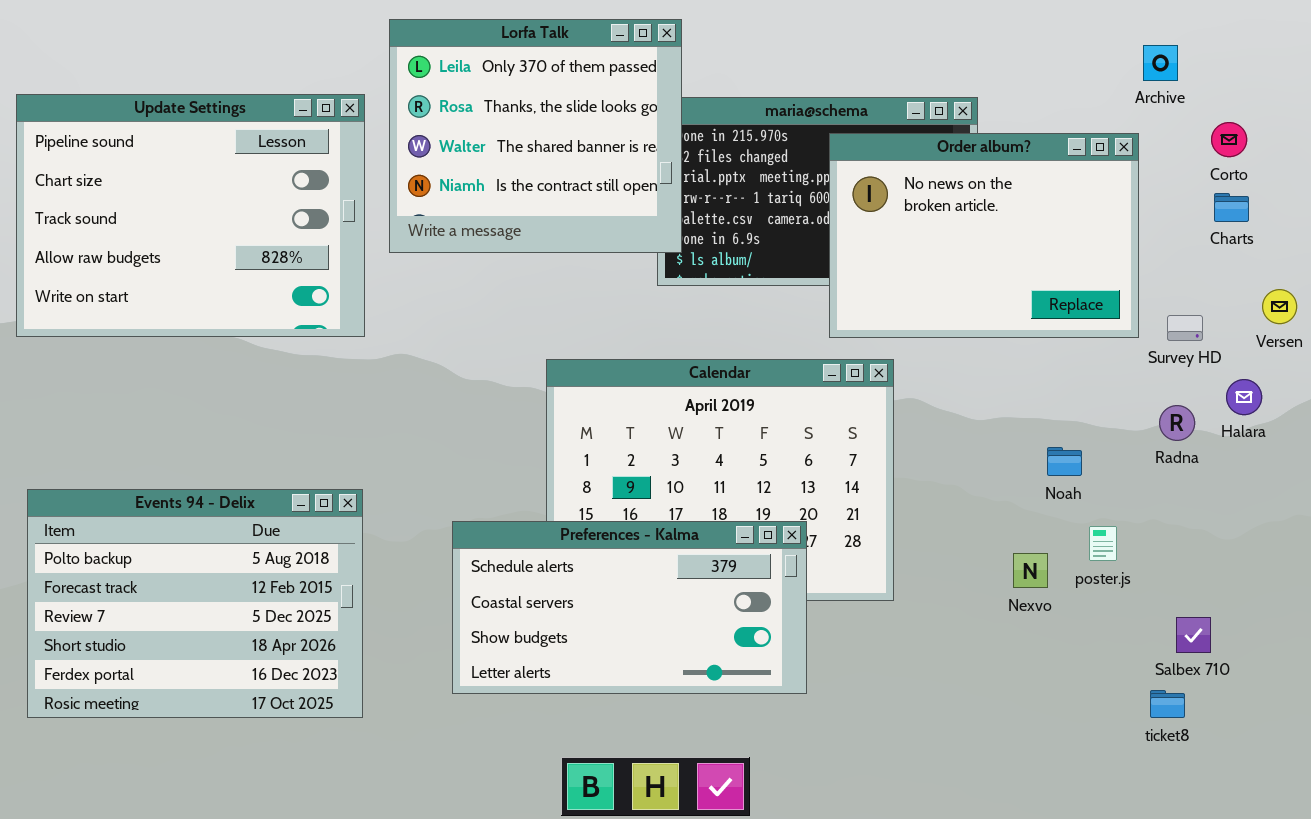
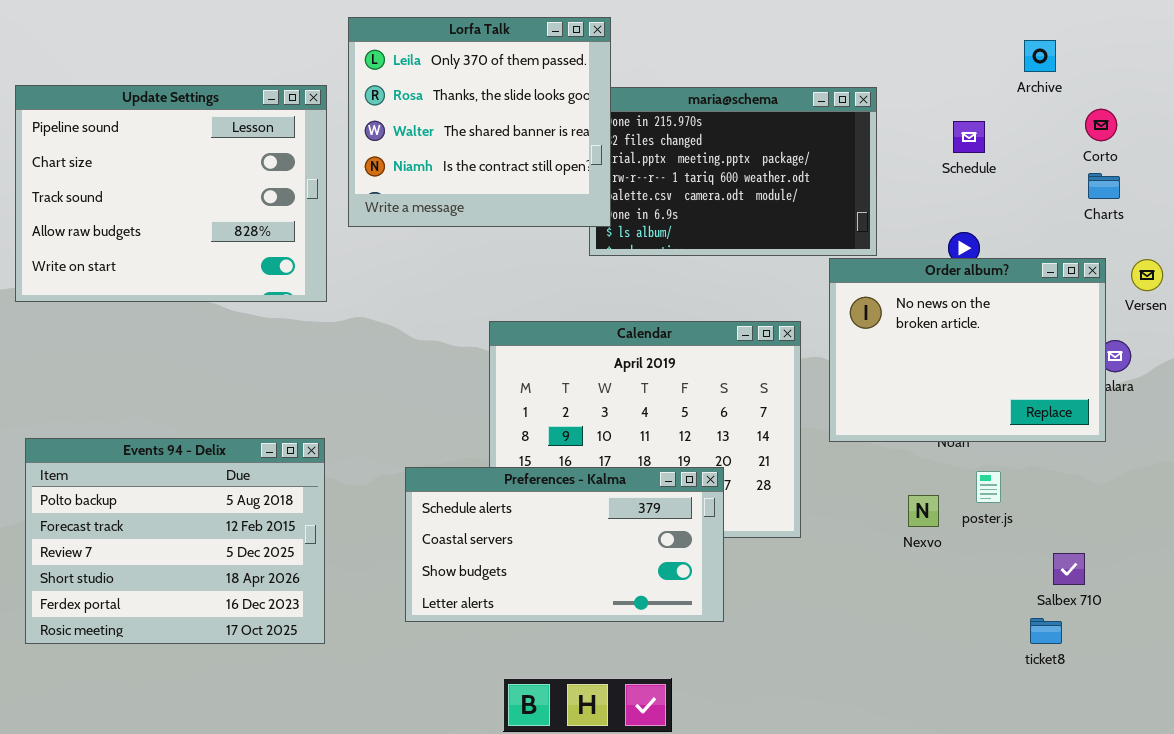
Order album?: [829,133,1139,338] -> [829,258,1106,442], moved

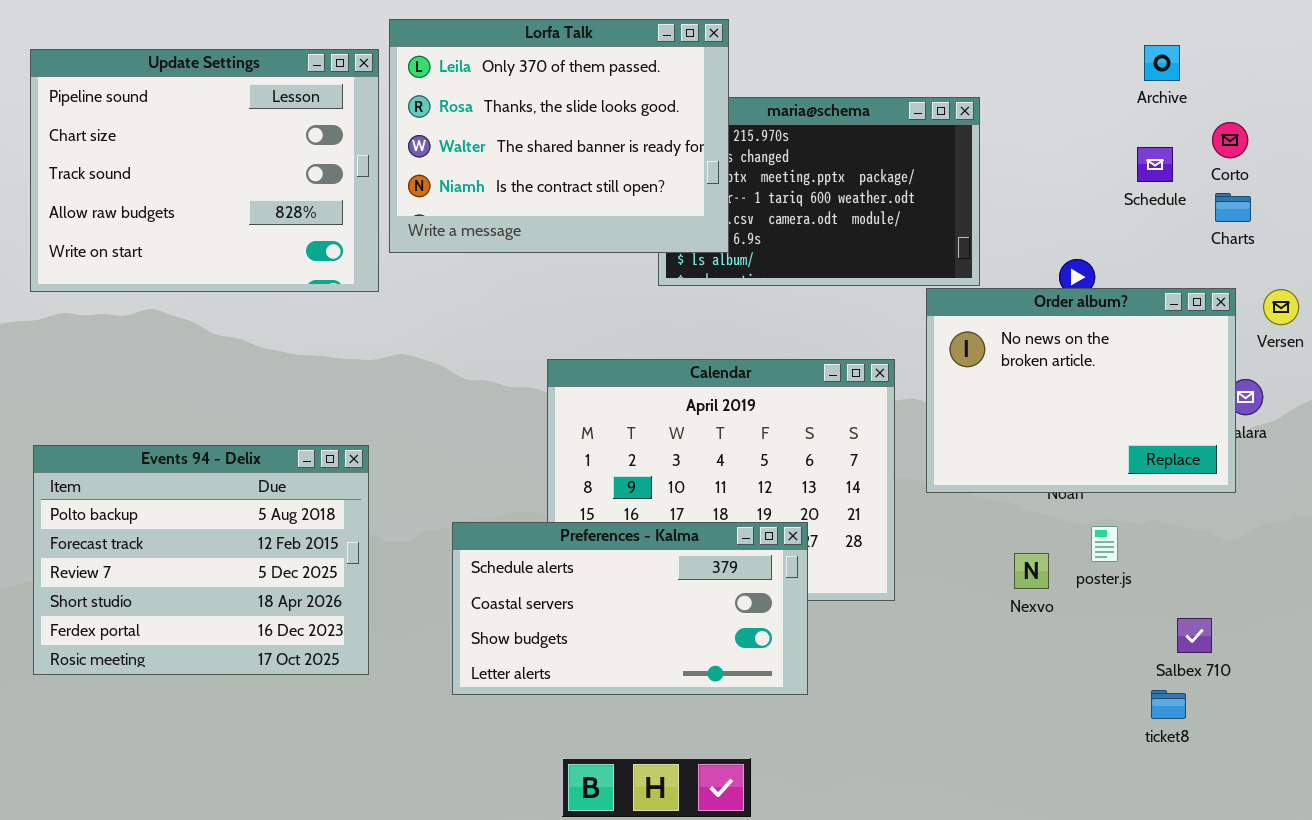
Lorfa Talk: [348,17,611,227] -> [389,19,729,253], resized
Update Settings: [15,85,327,302] -> [30,49,379,292], moved
Schedule: [953,121,985,153] -> [1137,147,1173,182], moved
Events 94 - Delix: [25,438,325,644] -> [33,445,369,675], moved

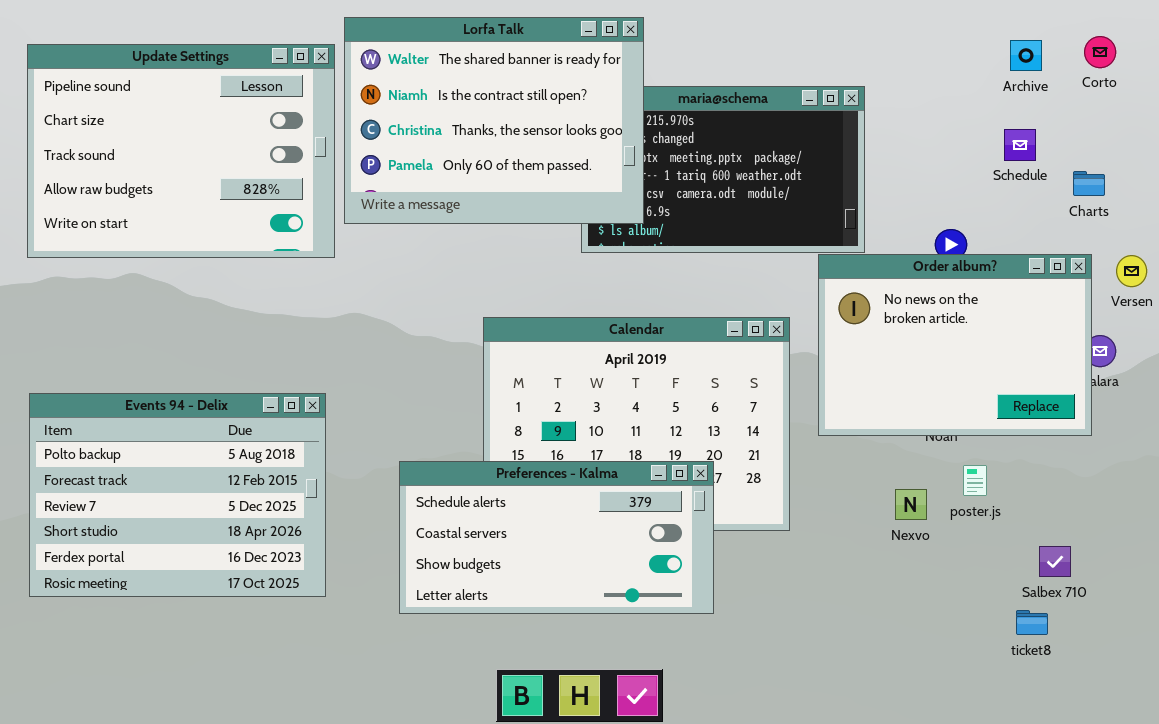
Lorfa Talk: [389,19,729,253] -> [344,17,644,224], scrolled down 2 rows
Corto: [1212,122,1248,158] -> [1084,36,1116,68], moved

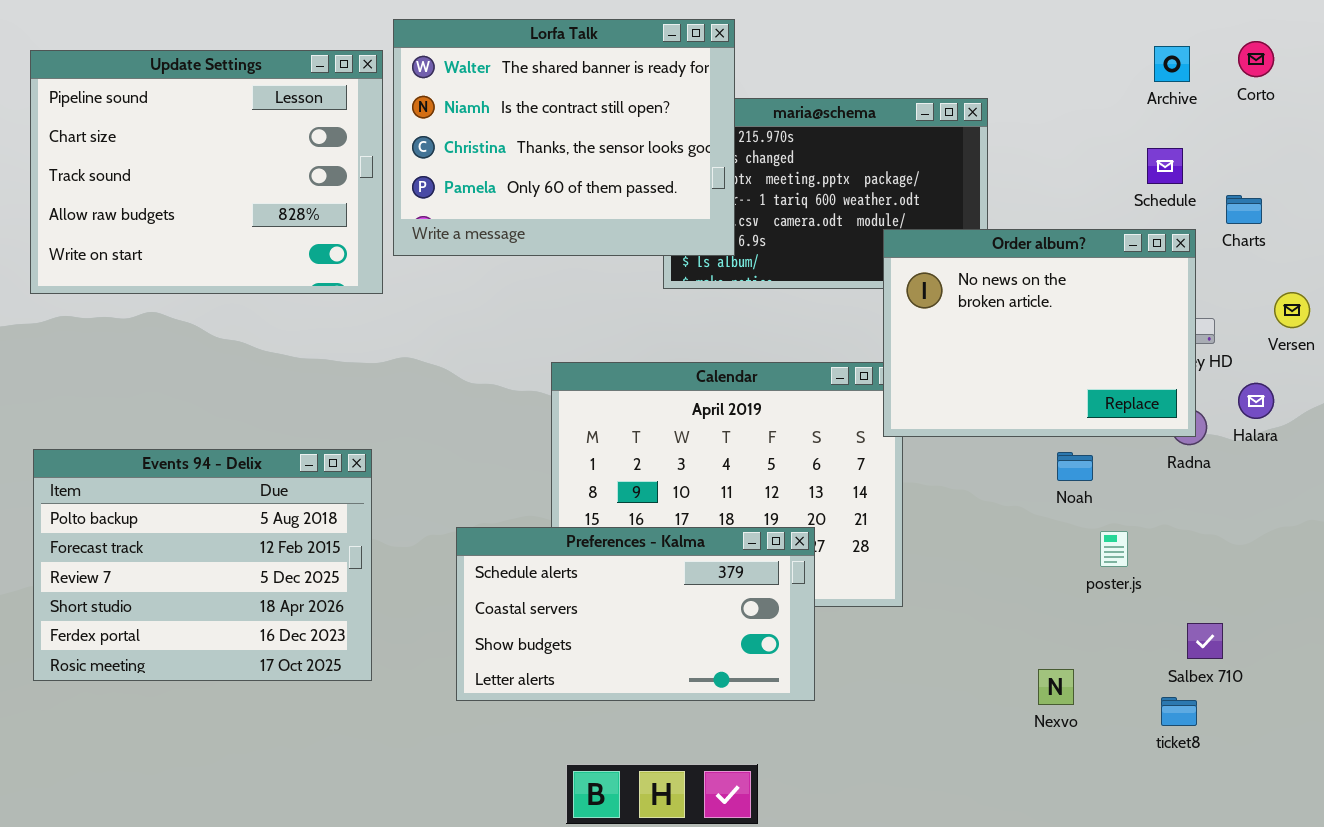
Order album?: [818,254,1092,436] -> [883,229,1196,437], moved
Nexvo: [895,489,927,520] -> [1038,669,1074,705], moved

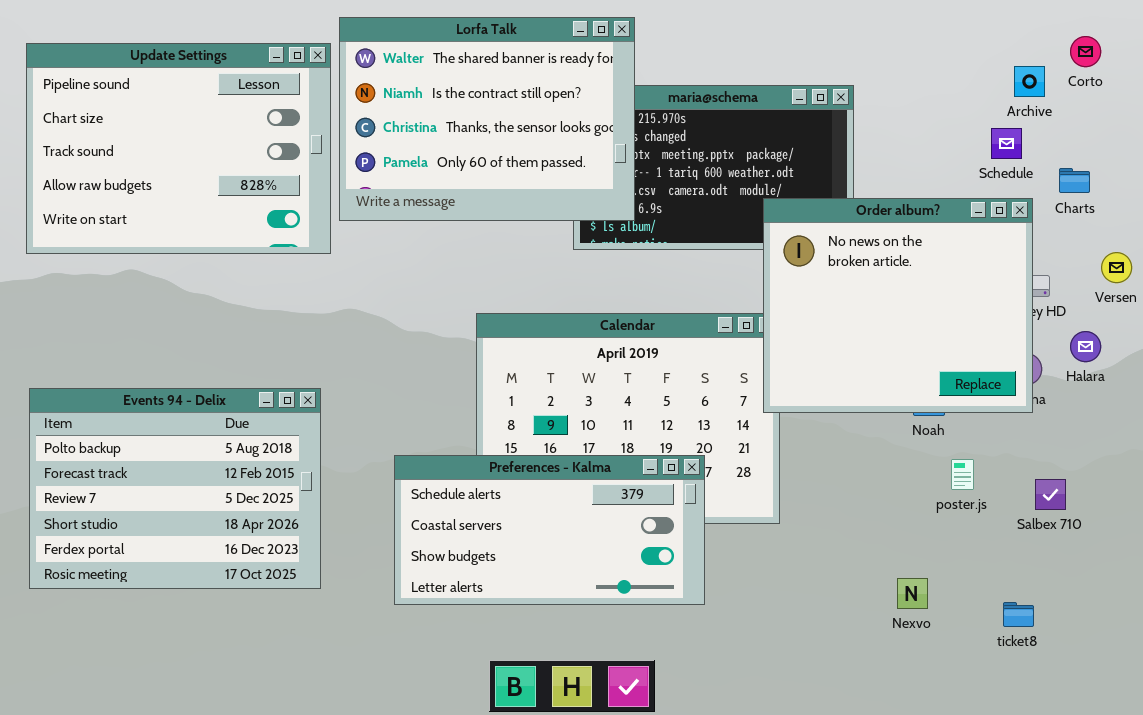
Archive: [1154,46,1190,82] -> [1014,66,1045,97], moved
Order album?: [883,229,1196,437] -> [763,198,1033,413], resized
Salbex 710: [1187,623,1223,659] -> [1035,479,1066,510], moved

